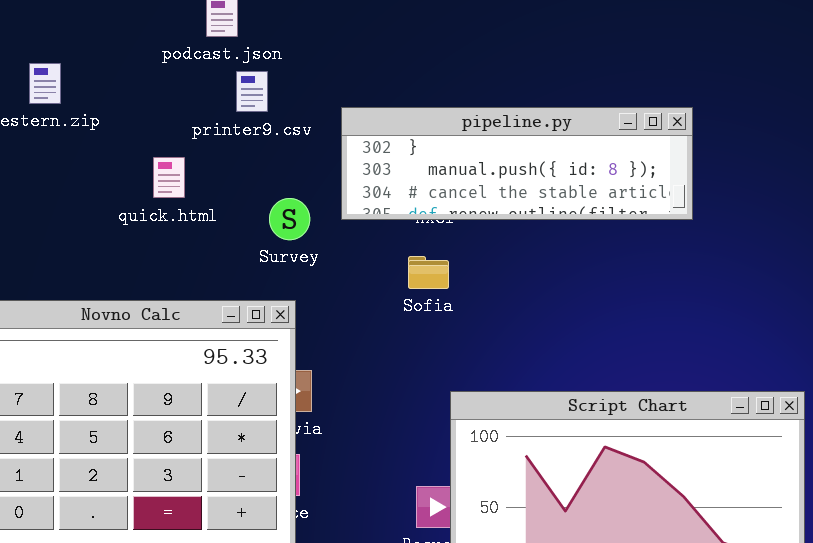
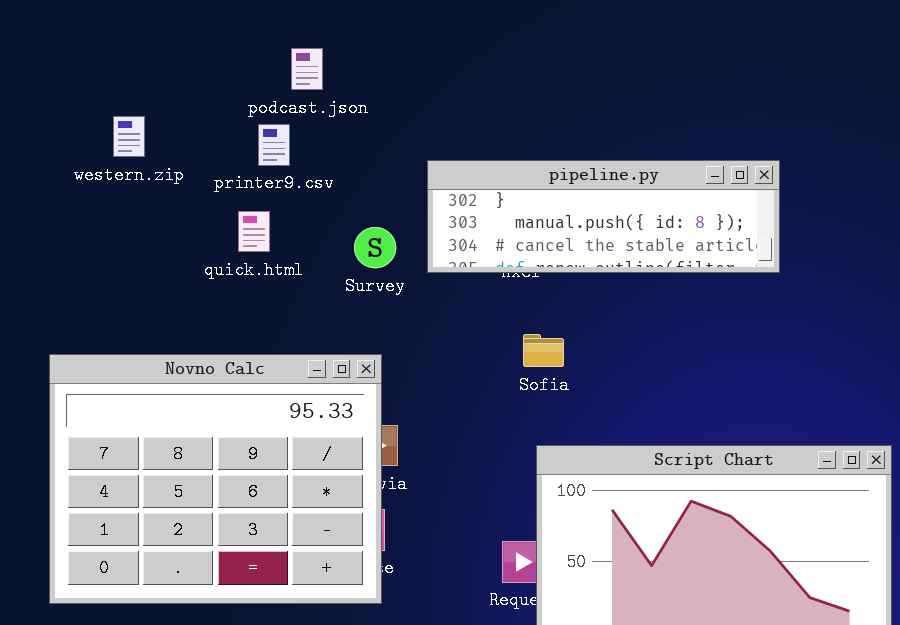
printer9.csv: [236,71,268,112] -> [258,124,290,166], moved
Survey: [269,198,310,240] -> [354,227,396,268], moved
Sofia: [408,256,449,289] -> [523,334,564,367], moved

